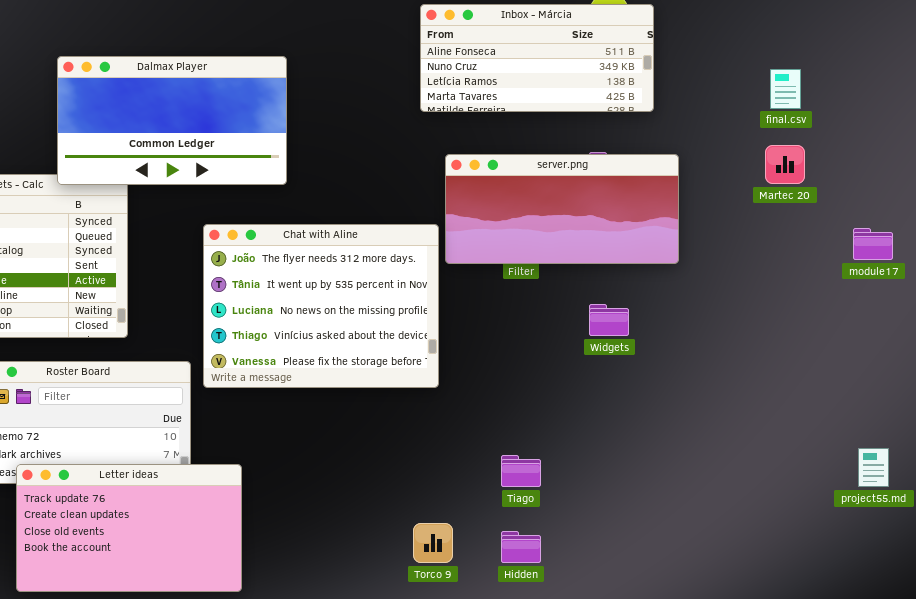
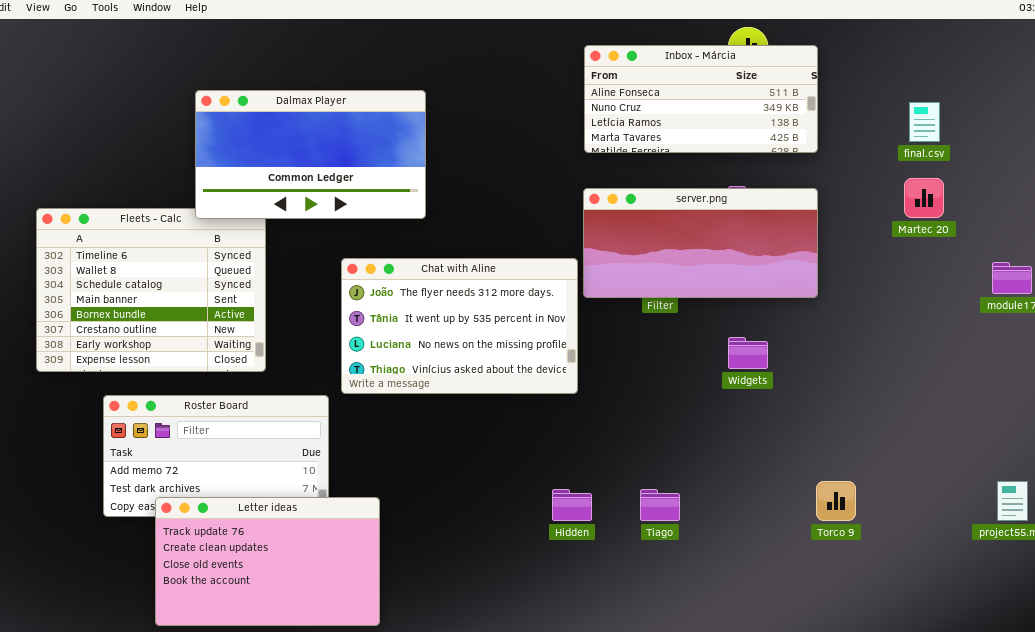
Inbox - Márcia: [420,4,654,112] -> [584,45,818,153], moved
Chat with Aline: [203,224,439,388] -> [341,258,578,394], resized
Torco 9: [413,523,453,563] -> [816,481,856,521], moved
Hidden: [501,531,541,563] -> [552,489,592,521], moved

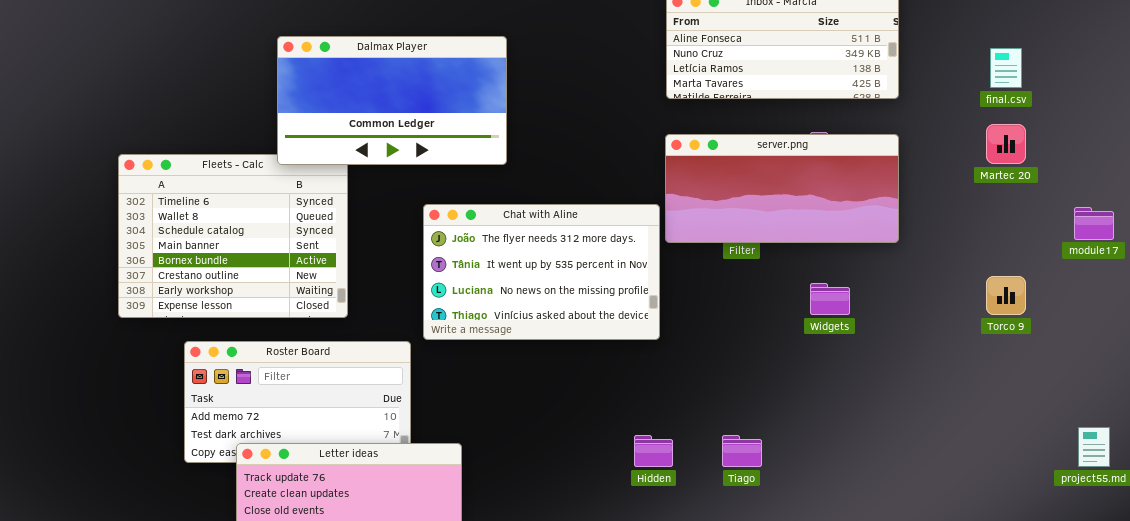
Torco 9: [816,481,856,521] -> [986,276,1026,315], moved

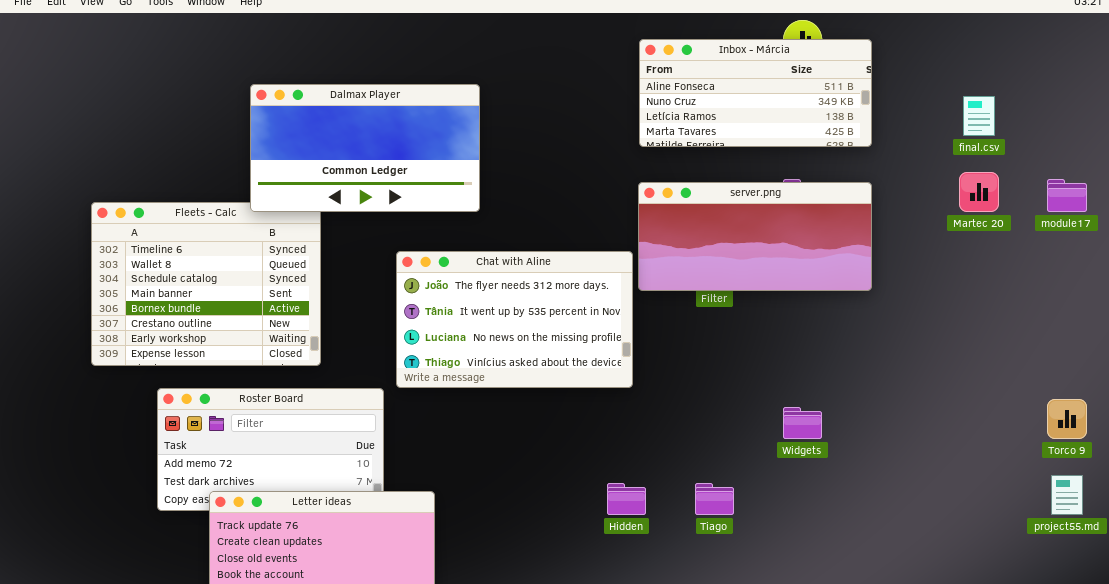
module17: [1074,207,1114,240] -> [1047,179,1087,212], moved
Torco 9: [986,276,1026,315] -> [1047,399,1087,439], moved
Widgets: [810,283,850,315] -> [783,407,822,439], moved

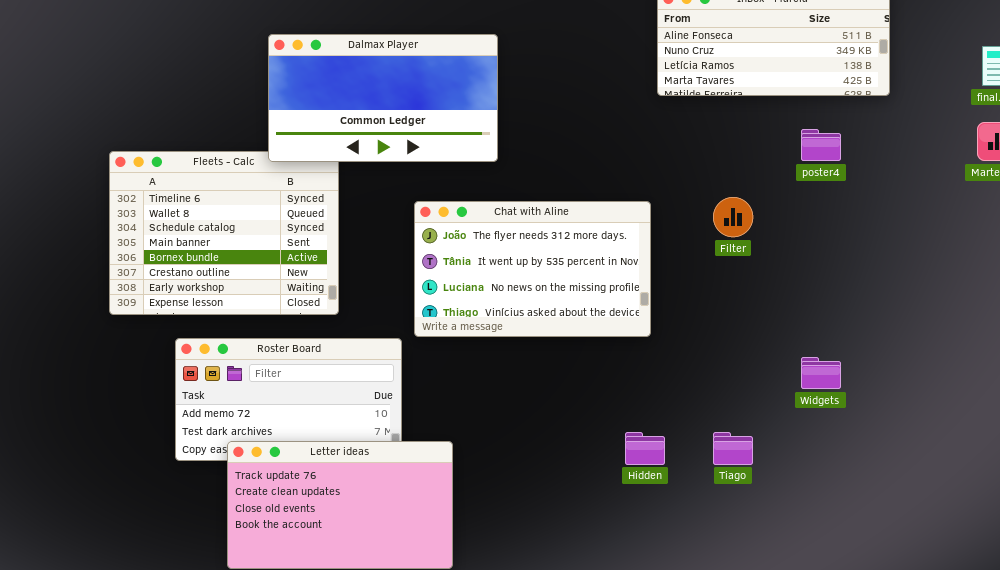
server.png: [638,182,872,291] -> none, closed

